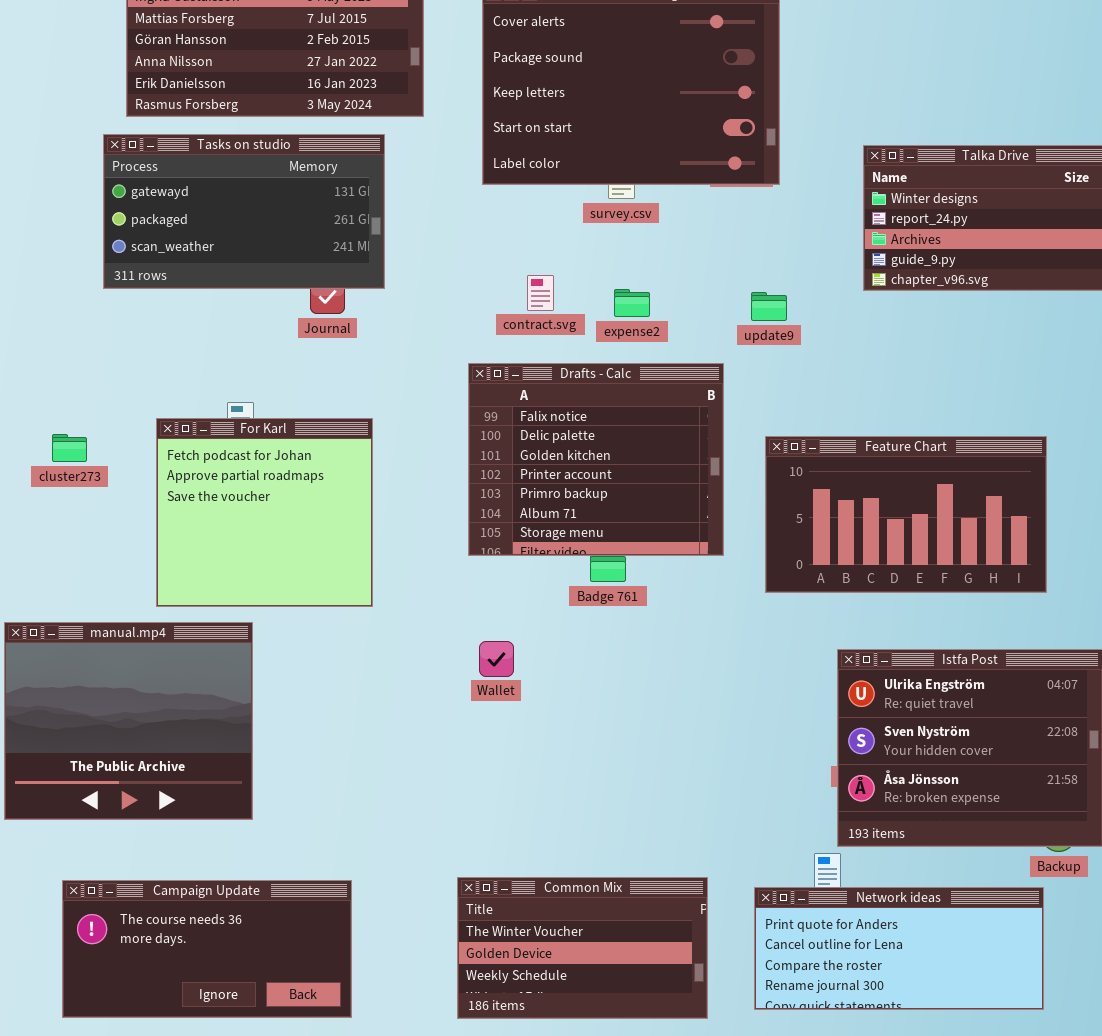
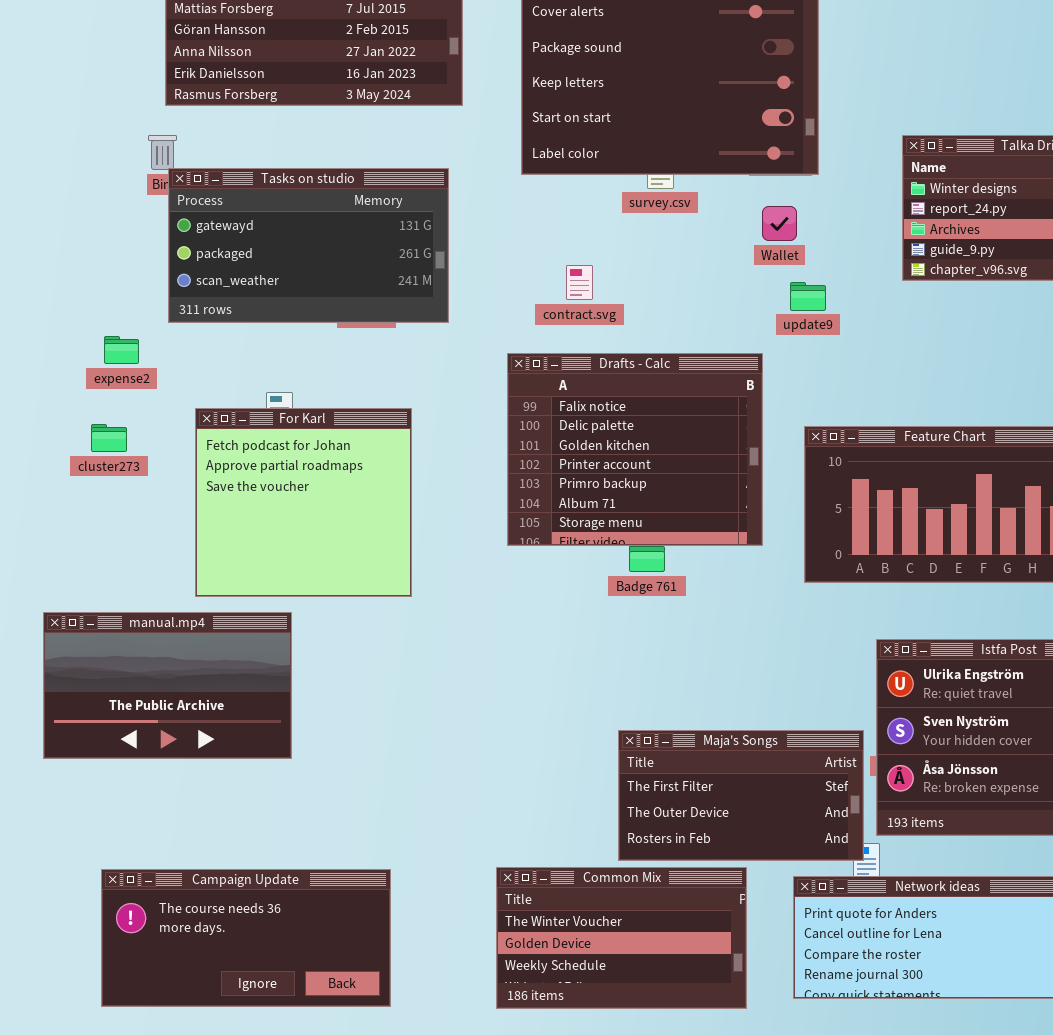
Tasks on studio: [103,134,385,289] -> [168,168,449,323], moved
expense2: [614,289,650,317] -> [104,336,139,364], moved
manual.mp4: [4,622,253,820] -> [43,612,292,759], resized
Wallet: [479,641,514,677] -> [762,206,797,241], moved
Maja's Songs: none -> [618,730,864,861], opened

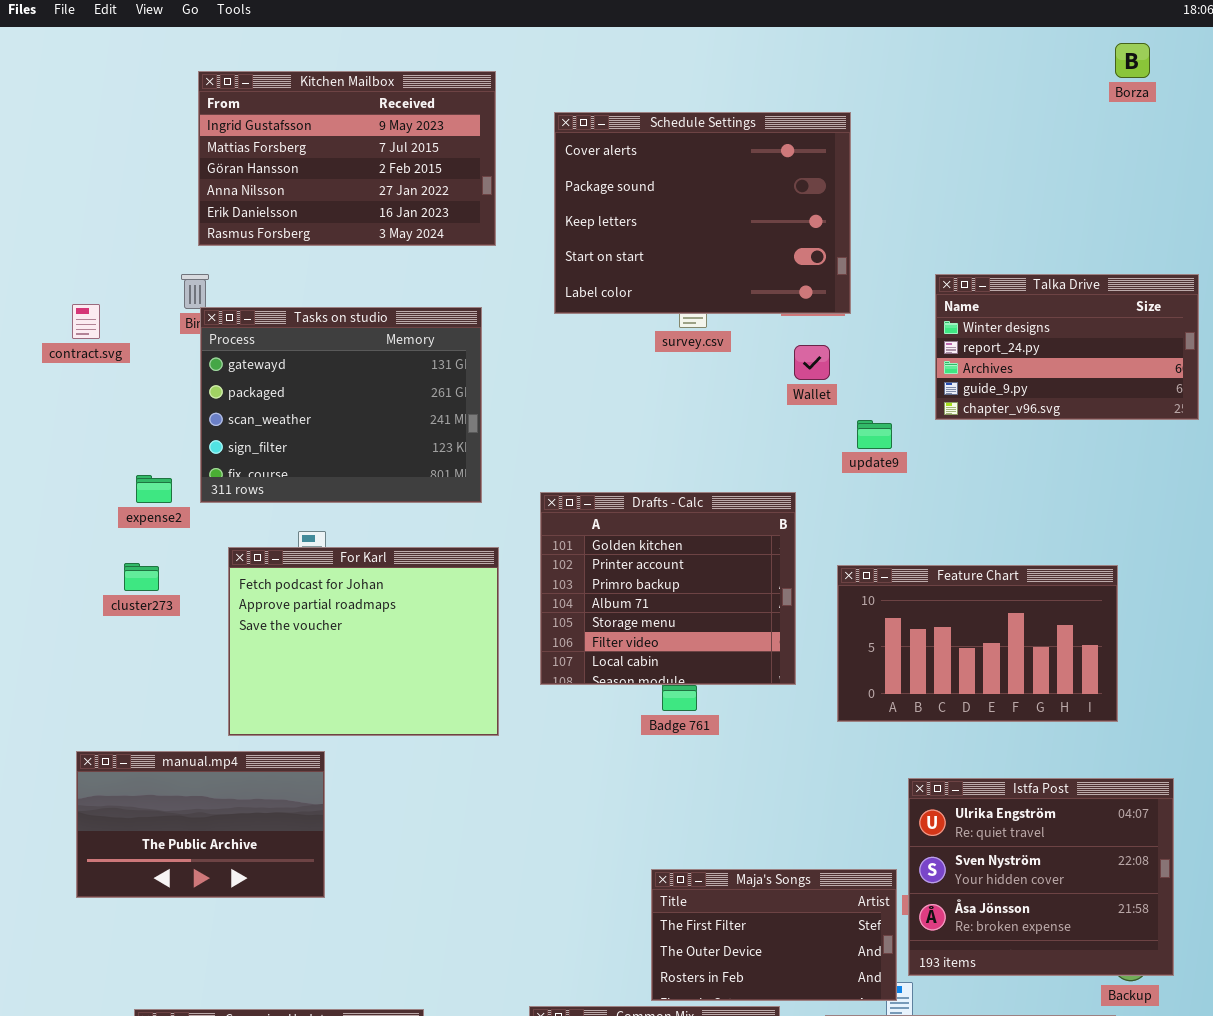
Tasks on studio: [168,168,449,323] -> [200,307,482,503], resized
contract.svg: [566,265,593,300] -> [72,304,100,339], moved
update9: [790,282,826,311] -> [857,420,892,449], moved
Drafts - Calc: [507,353,763,546] -> [540,492,796,685], scrolled down 2 rows
For Karl: [195,408,412,597] -> [228,547,499,736], resized

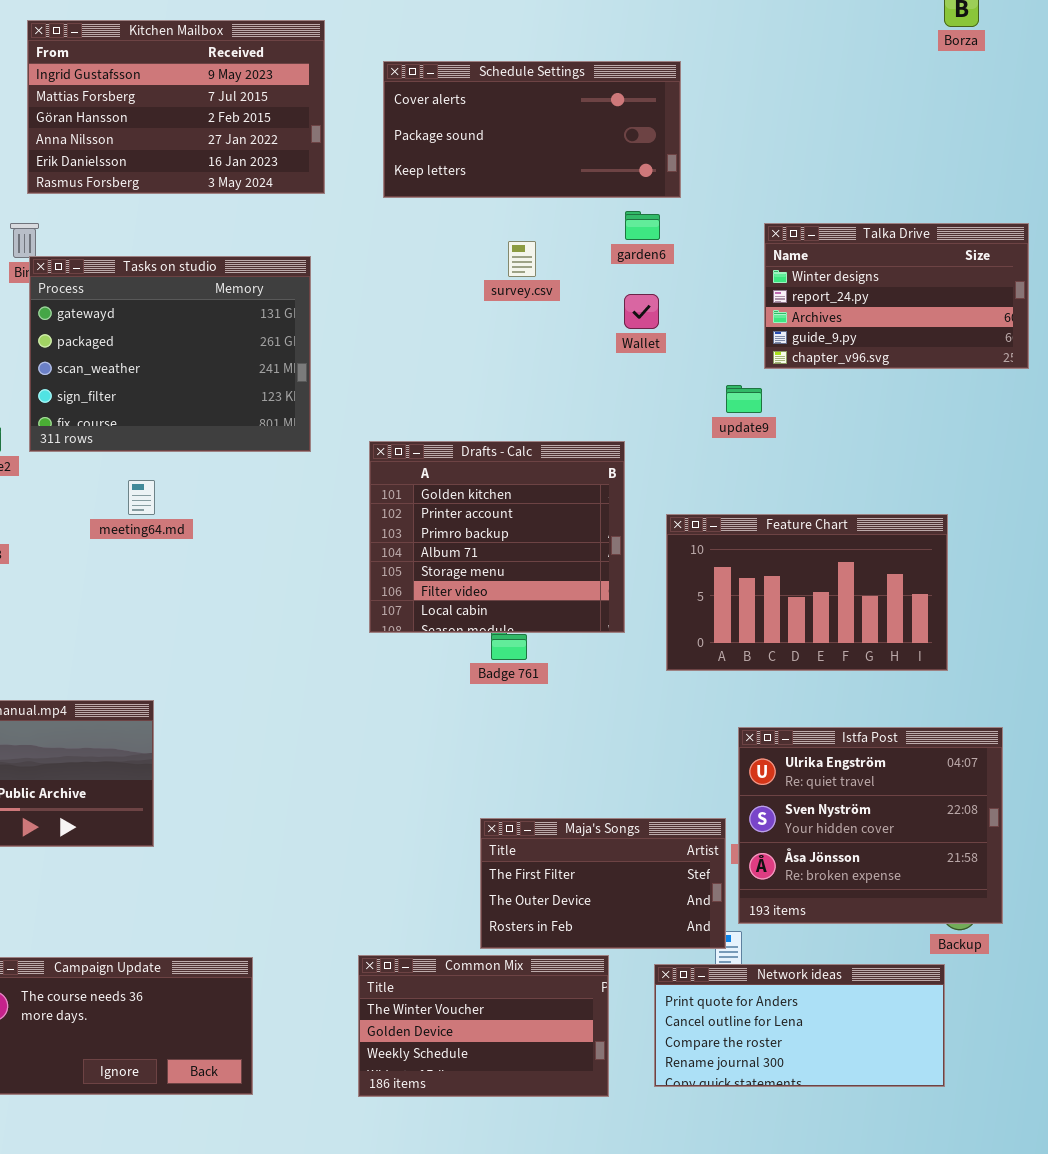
Schedule Settings: [554,112,851,314] -> [383,61,681,198], resized
update9: [857,420,892,449] -> [726,385,762,413], moved
For Karl: [228,547,499,736] -> none, closed

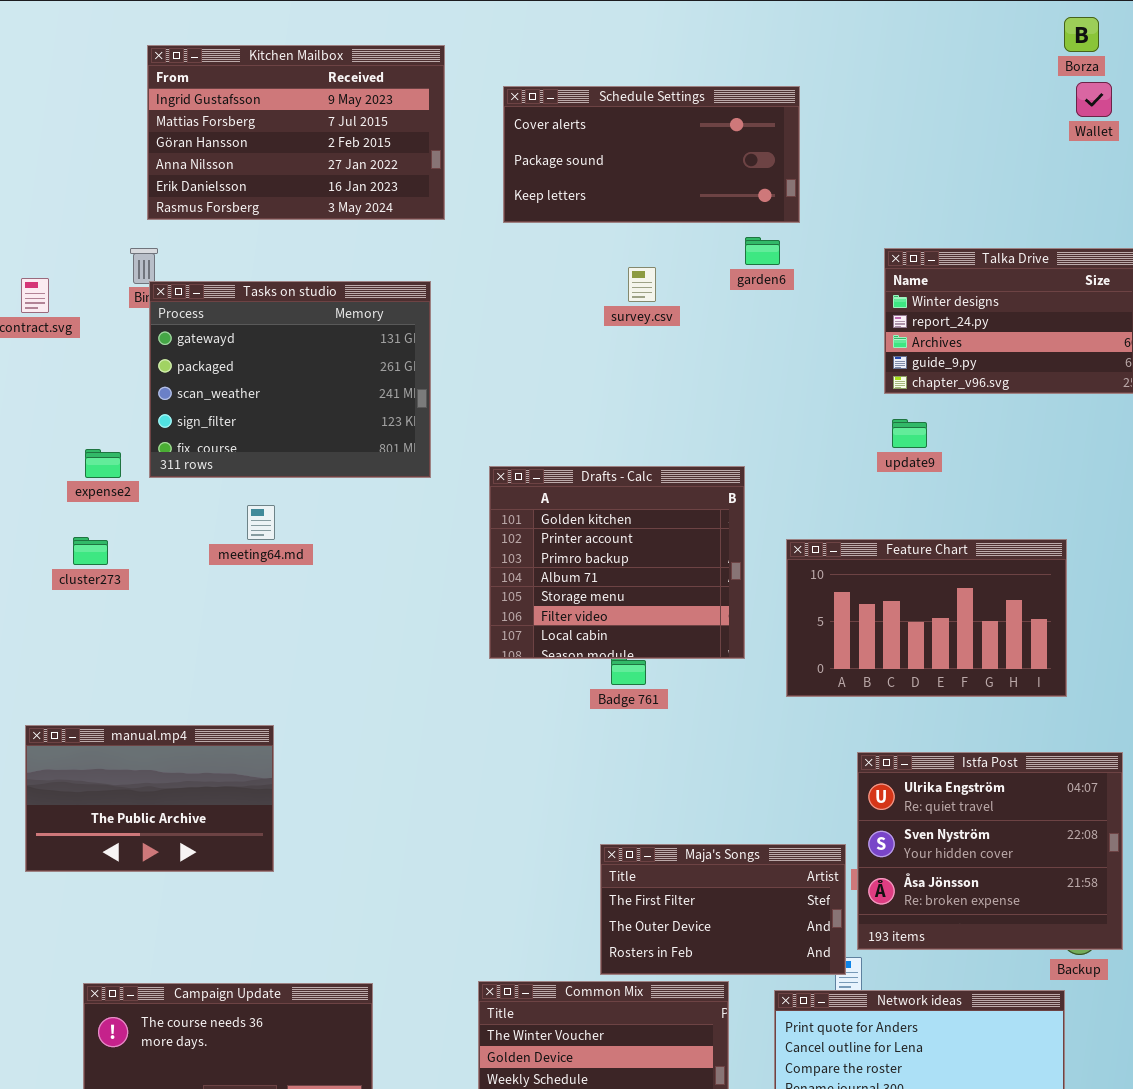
Wallet: [624,294,659,329] -> [1076,82,1112,117], moved
update9: [726,385,762,413] -> [892,419,927,448], moved

